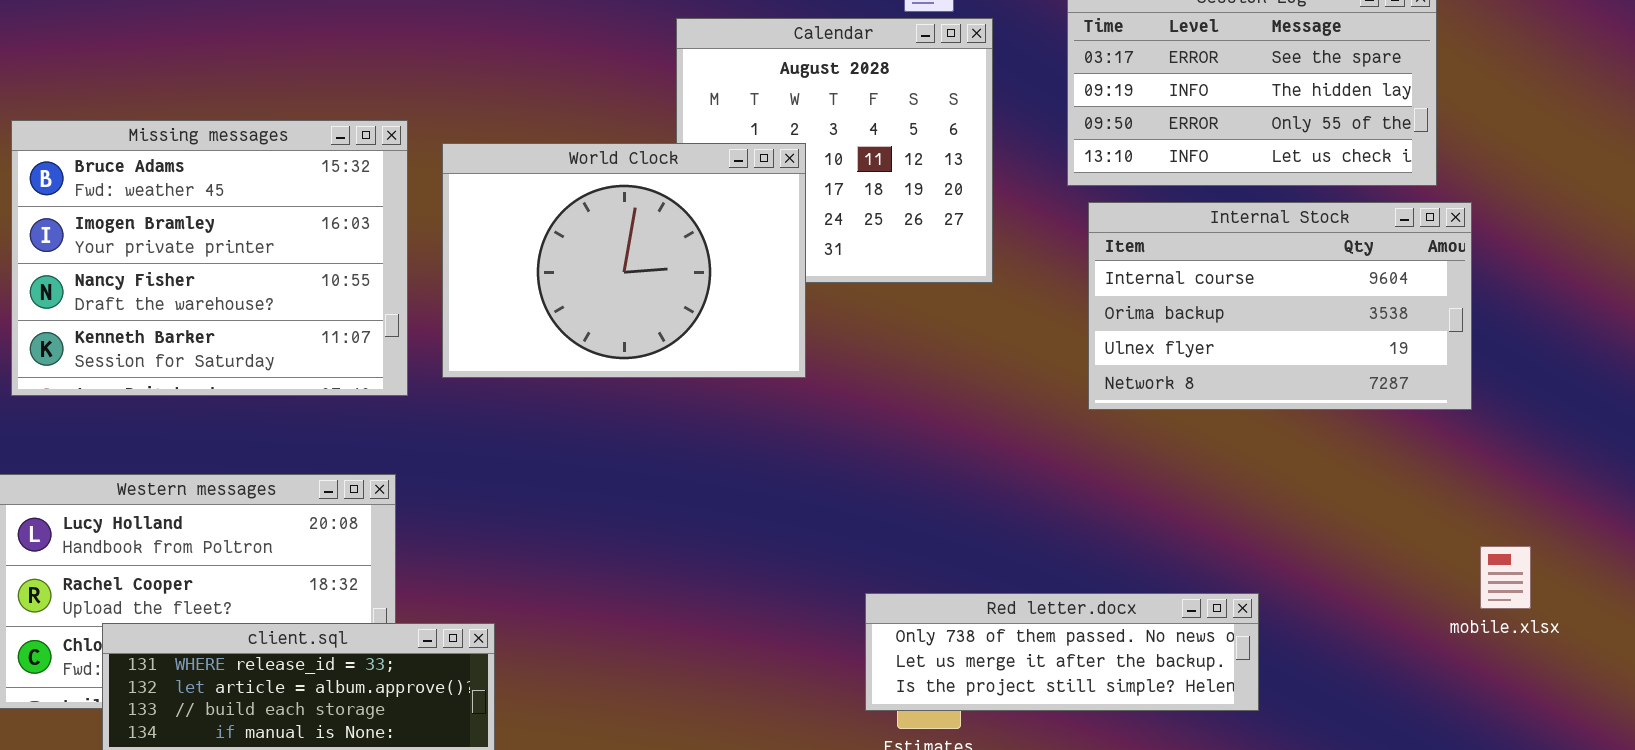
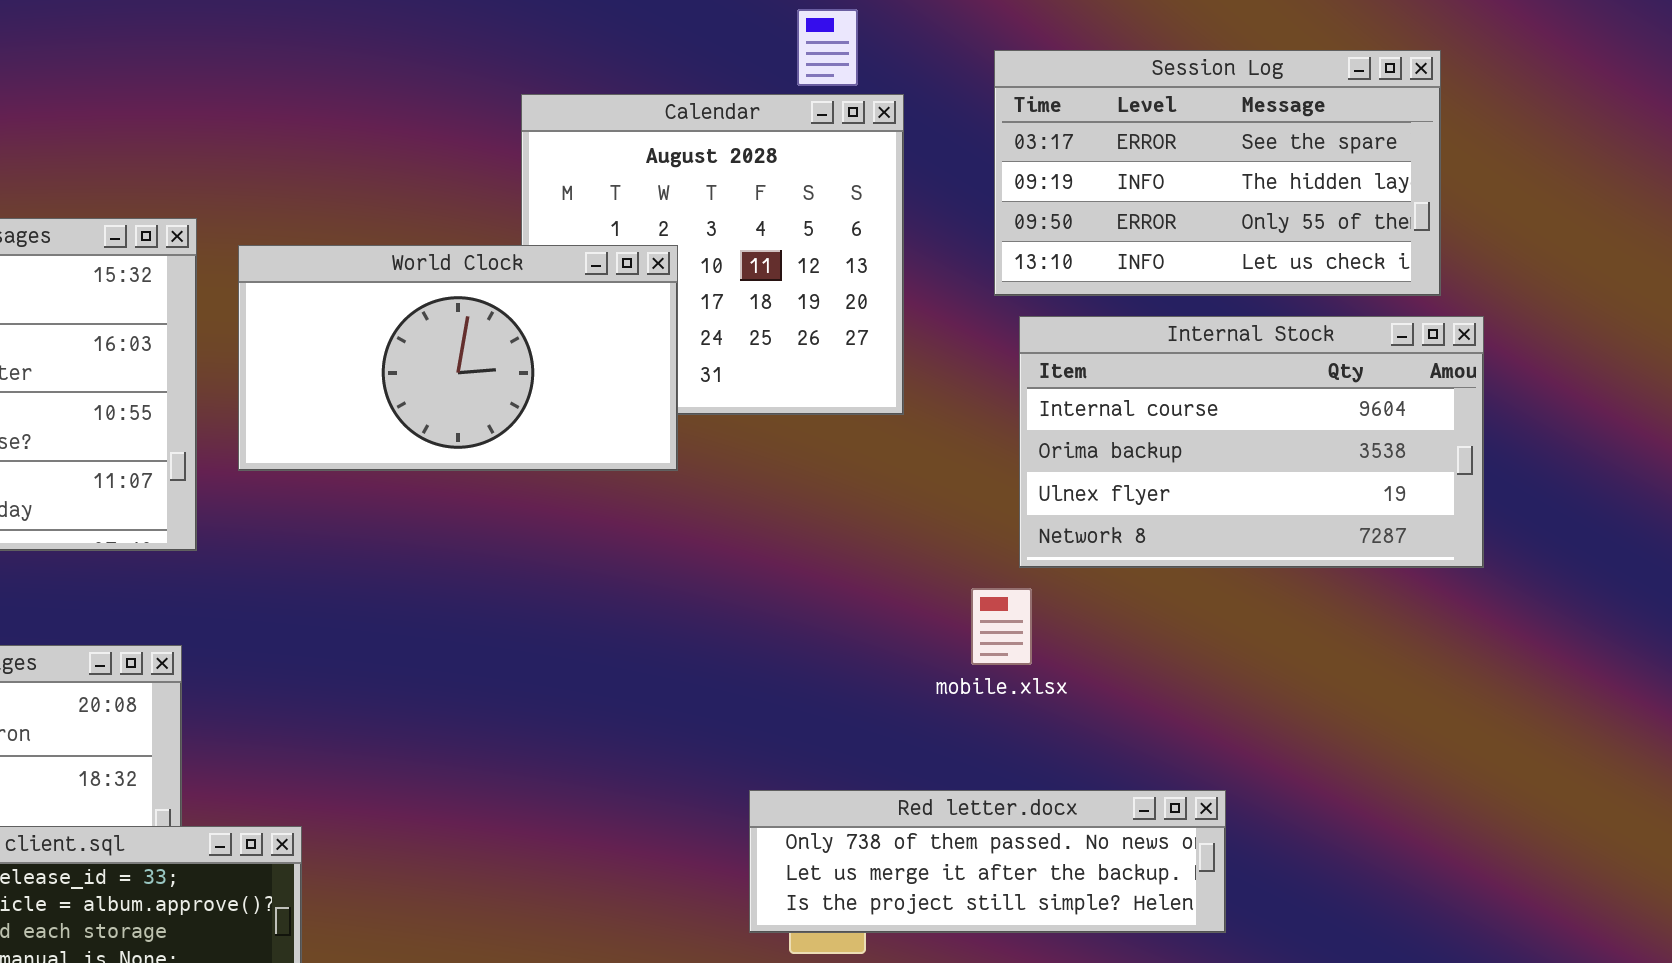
World Clock: [442,143,806,378] -> [238,245,678,471], resized
mobile.xlsx: [1480,546,1531,609] -> [971,588,1032,665], moved

